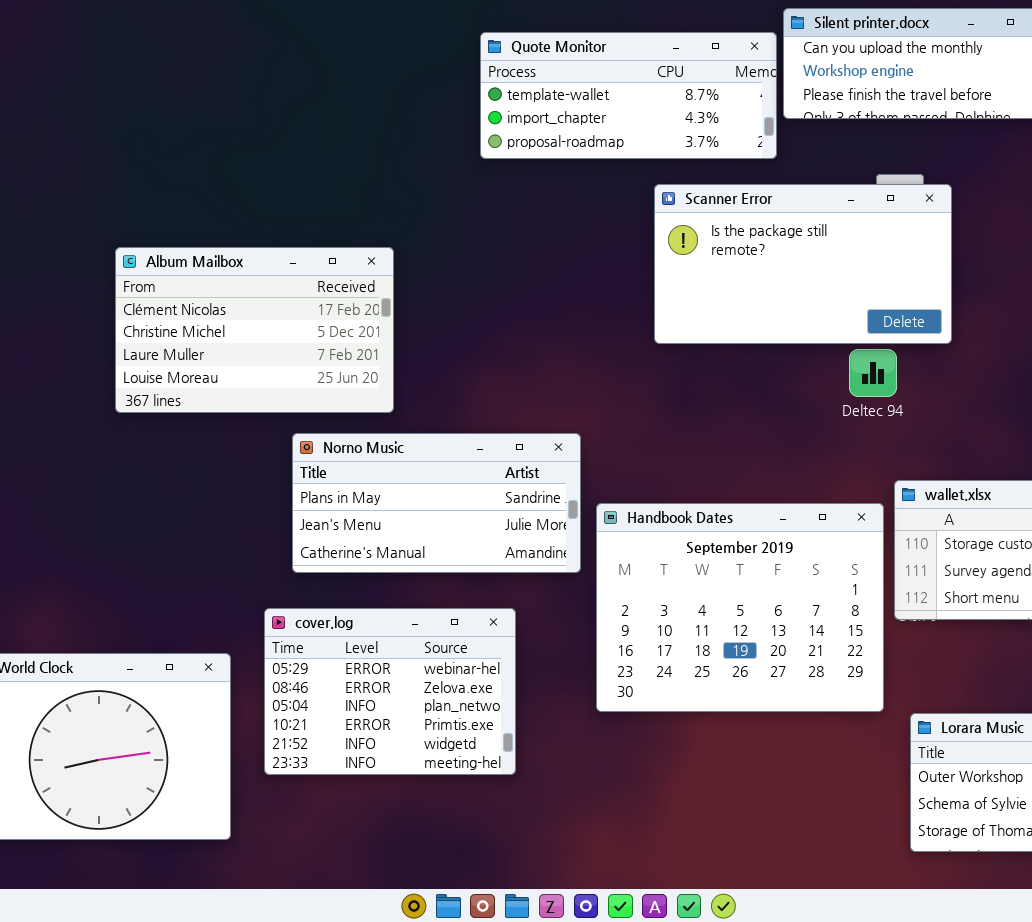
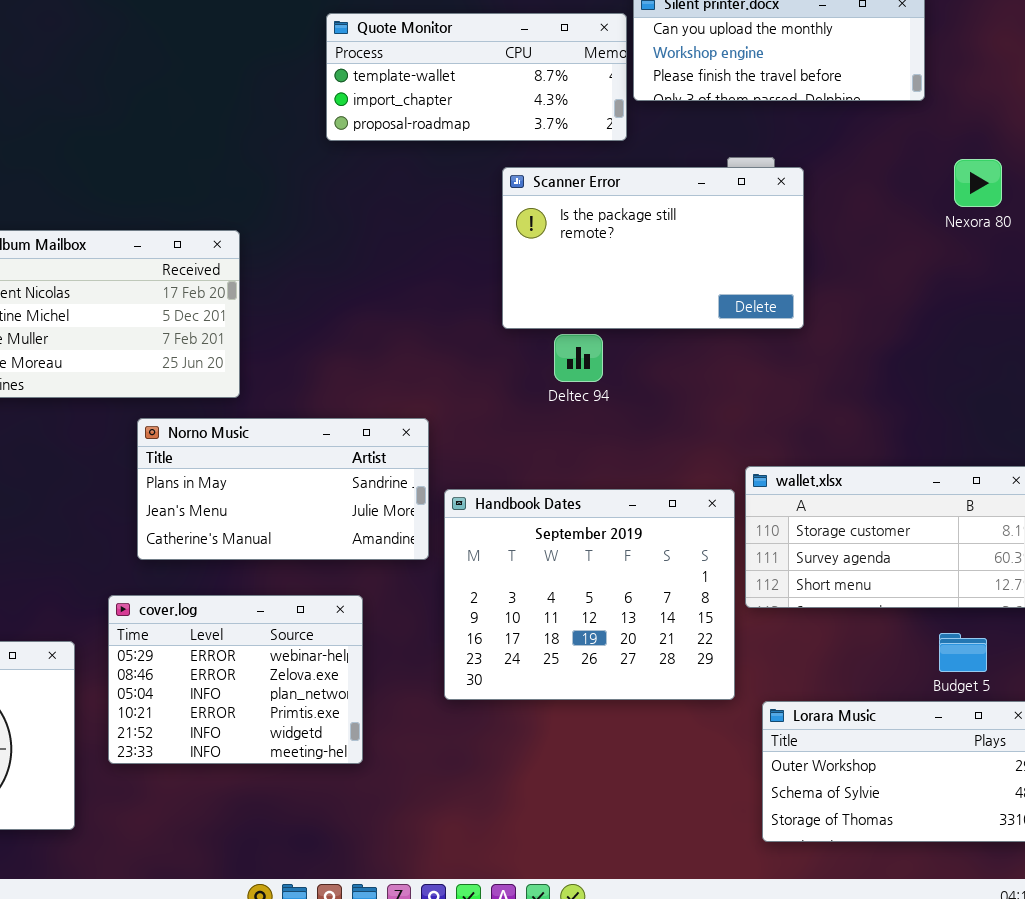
Deltec 94: [849,349,897,397] -> [554,334,603,382], moved

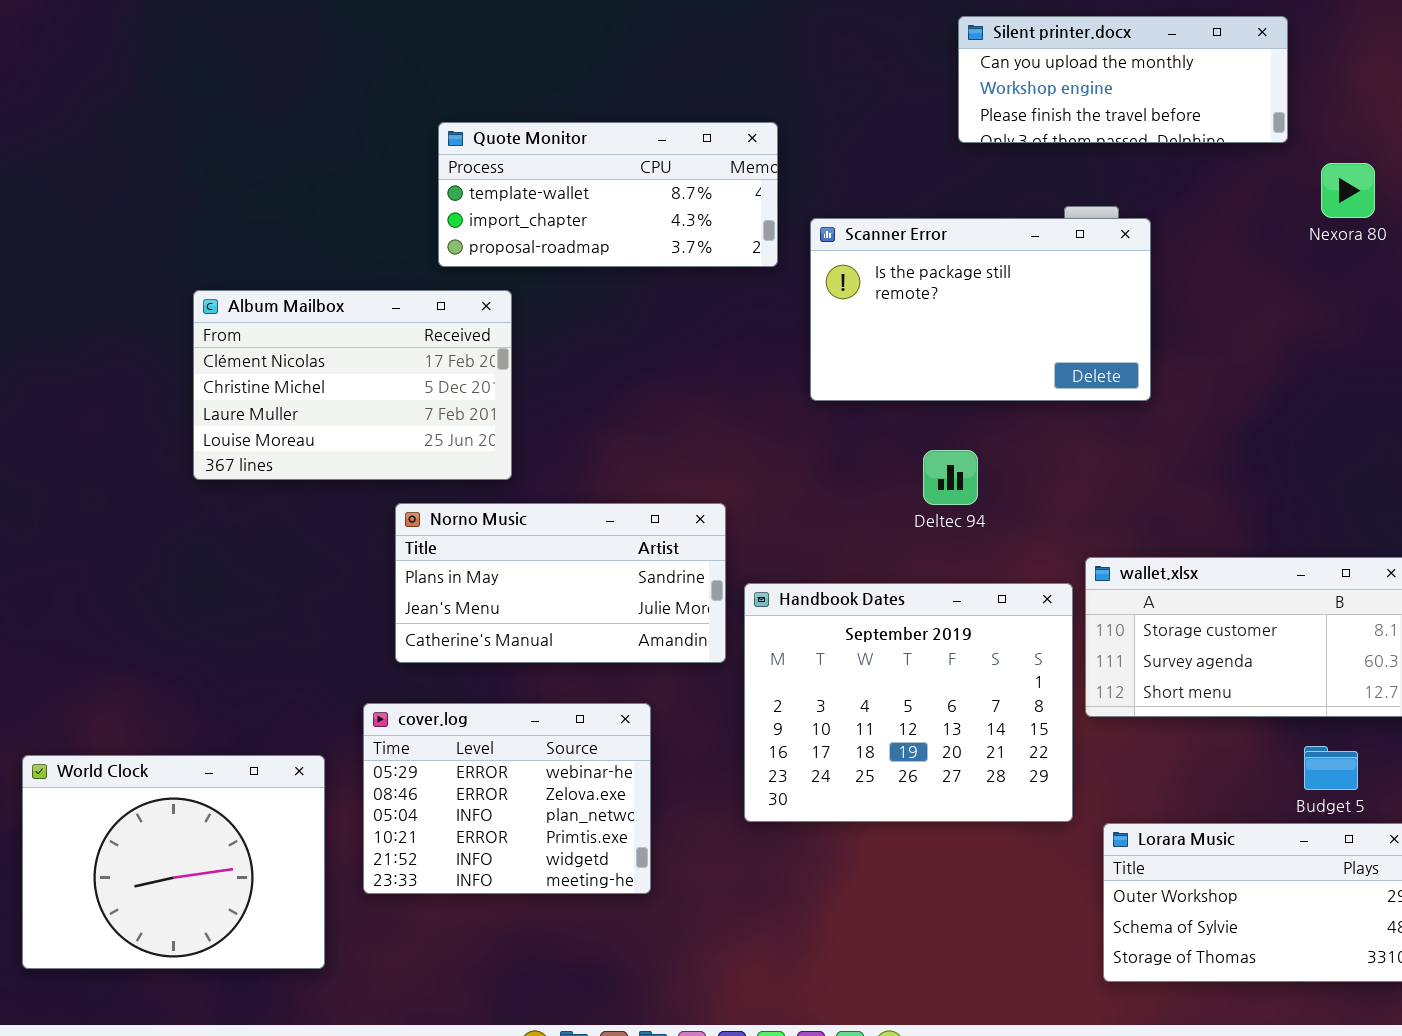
Quote Monitor: [326,13,627,141] -> [438,122,778,267], moved
Nexora 80: [954,159,1002,207] -> [1321,163,1375,218], moved
Deltec 94: [554,334,603,382] -> [923,450,978,505], moved

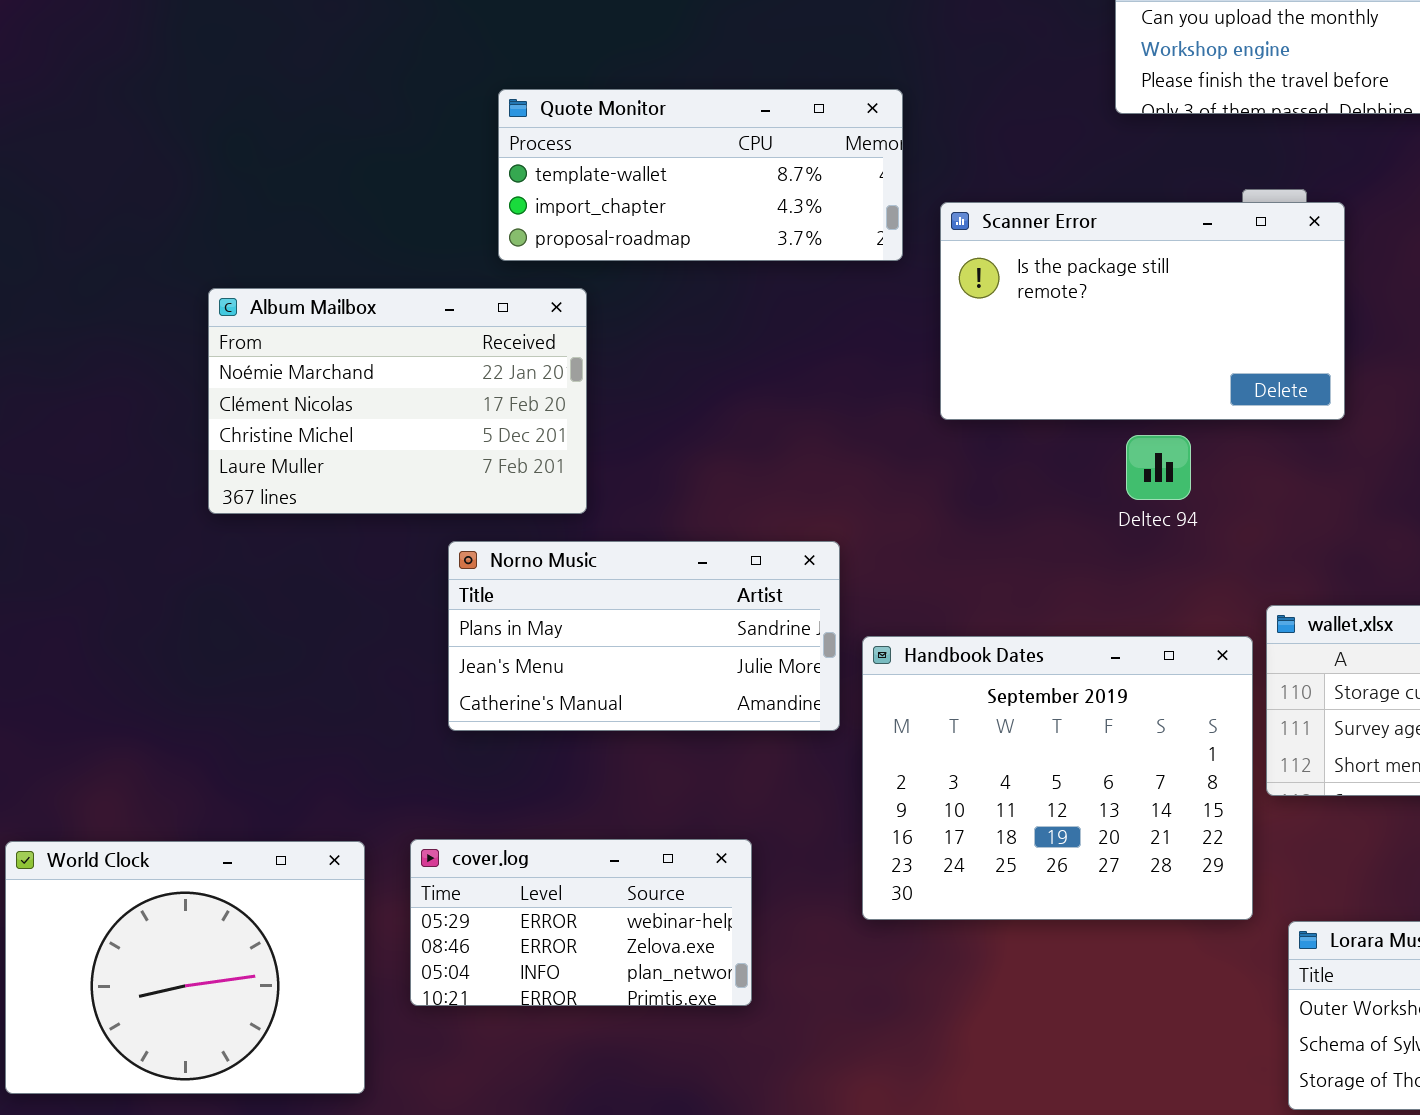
Album Mailbox: [193,290,512,480] -> [208,288,587,514], scrolled up 1 row
Deltec 94: [923,450,978,505] -> [1126,435,1191,500], moved
cover.log: [363,703,651,894] -> [410,839,752,1006], resized

